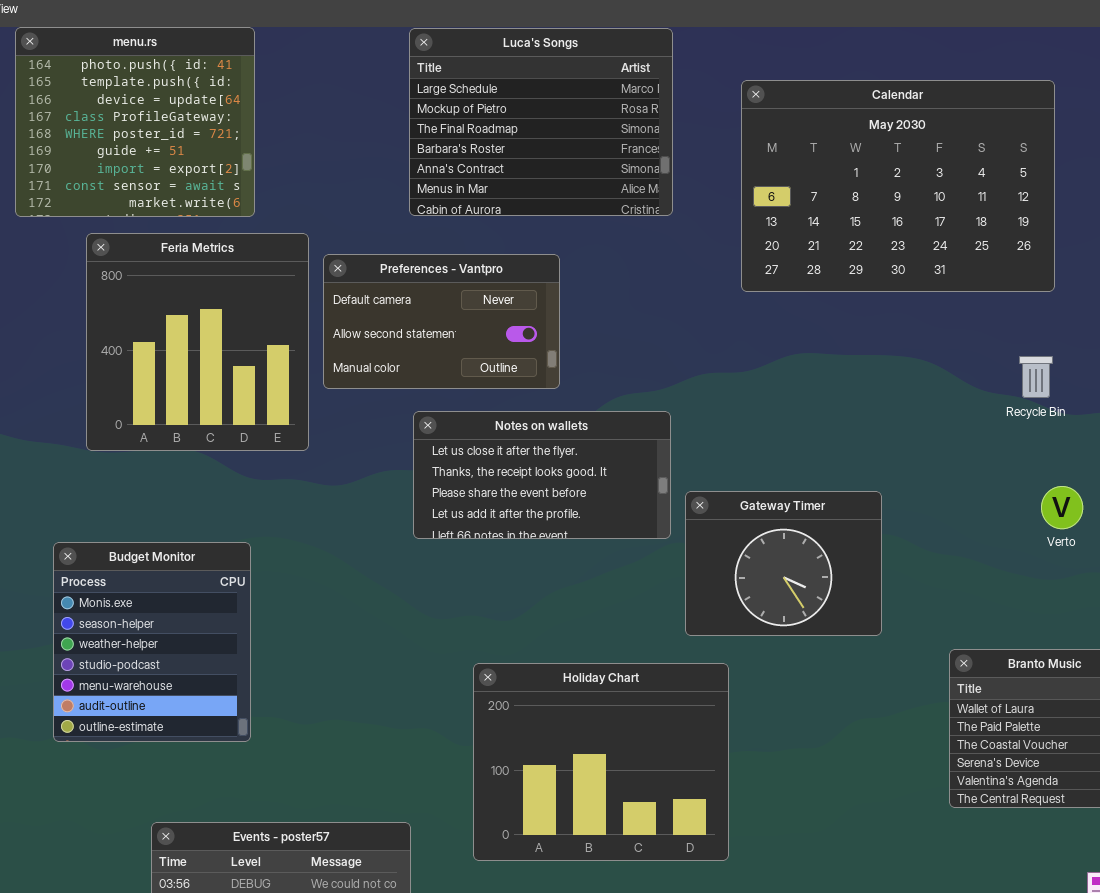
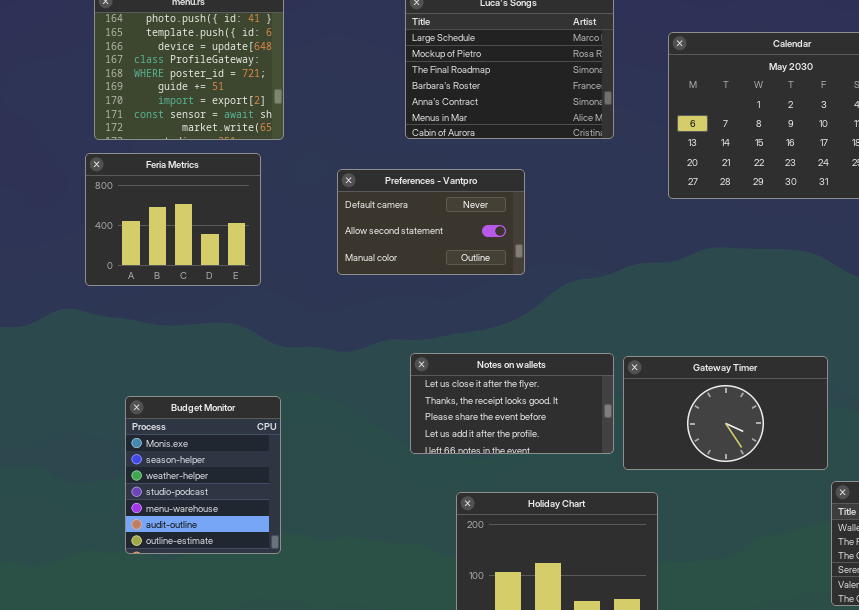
Feria Metrics: [86,233,309,451] -> [85,153,261,286], moved, resized
Notes on wallets: [413,411,671,539] -> [410,353,614,454], moved
Gateway Timer: [685,491,882,636] -> [623,356,828,470], resized

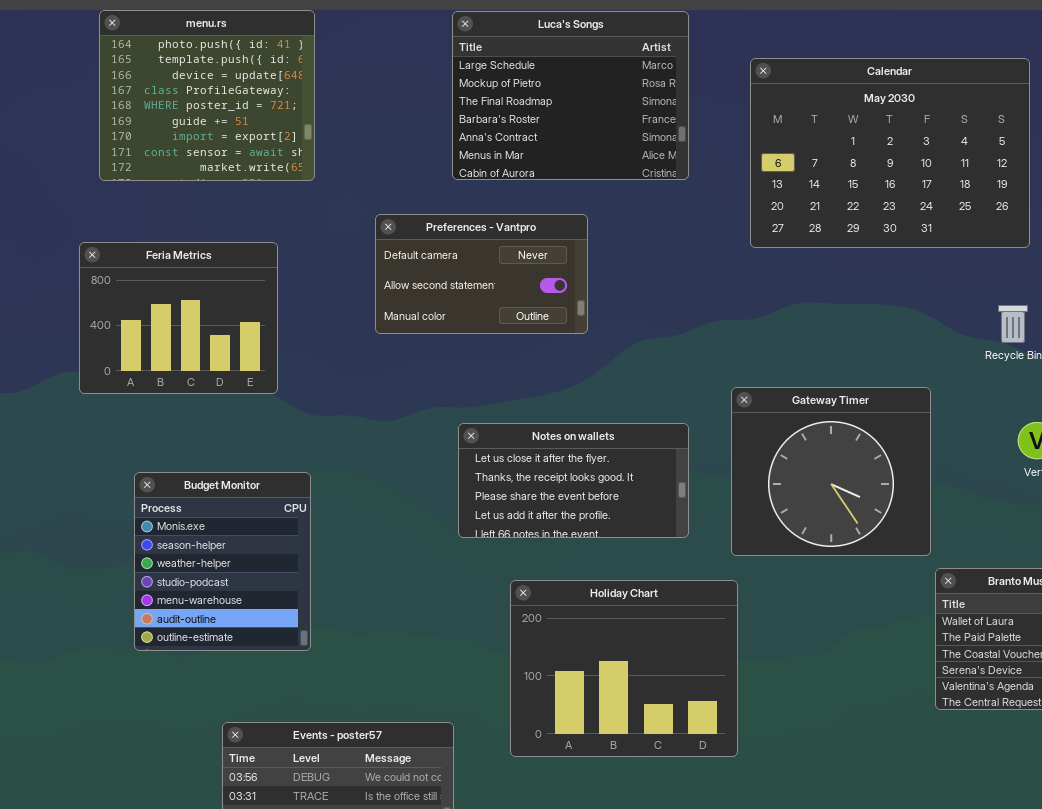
Feria Metrics: [85,153,261,286] -> [79,242,278,394], moved
Gateway Timer: [623,356,828,470] -> [731,387,931,556], resized

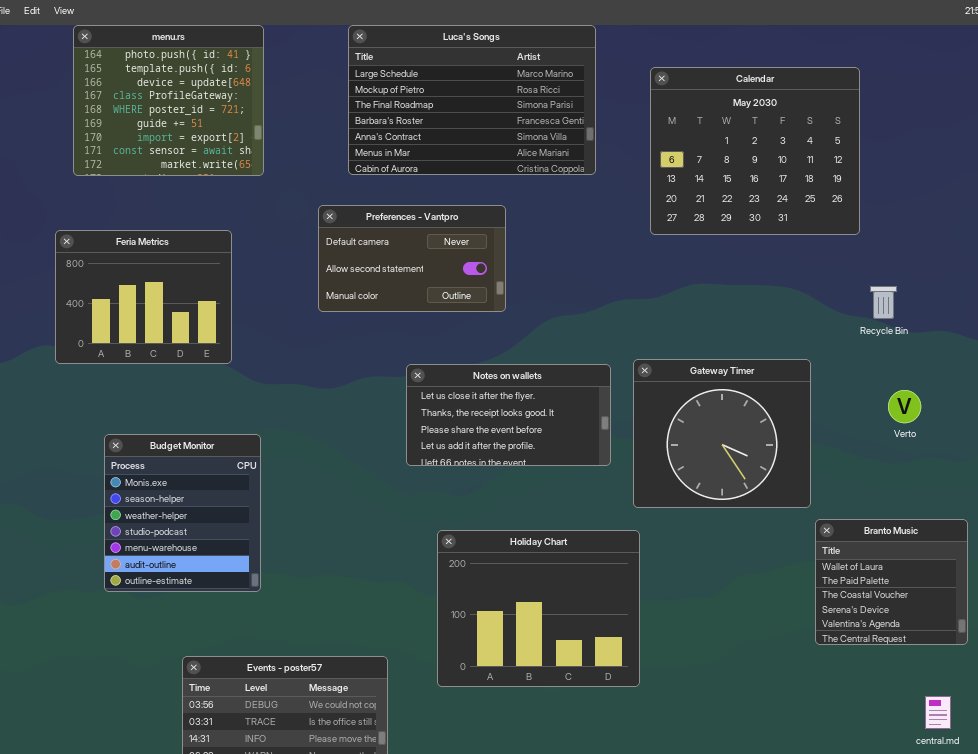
Luca's Songs: [452,11,689,180] -> [348,25,596,175], resized
Calendar: [750,58,1030,248] -> [650,67,860,235], resized
Notes on wallets: [458,423,689,538] -> [406,364,611,466], moved

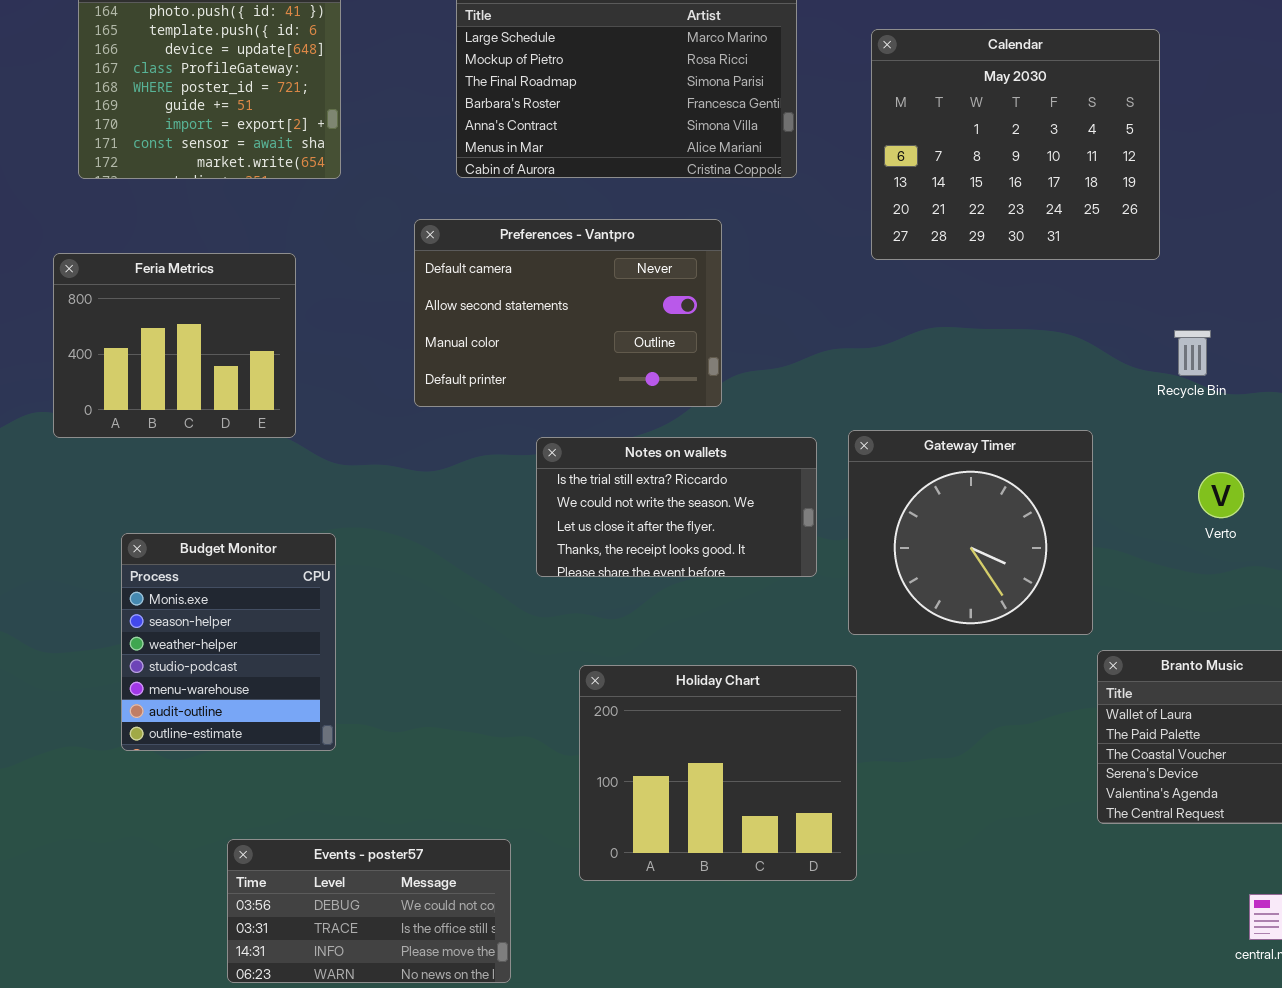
Preferences - Vantpro: [318,205,506,312] -> [414,219,722,407], resized
Notes on wallets: [406,364,611,466] -> [536,437,817,577], scrolled up 2 rows

